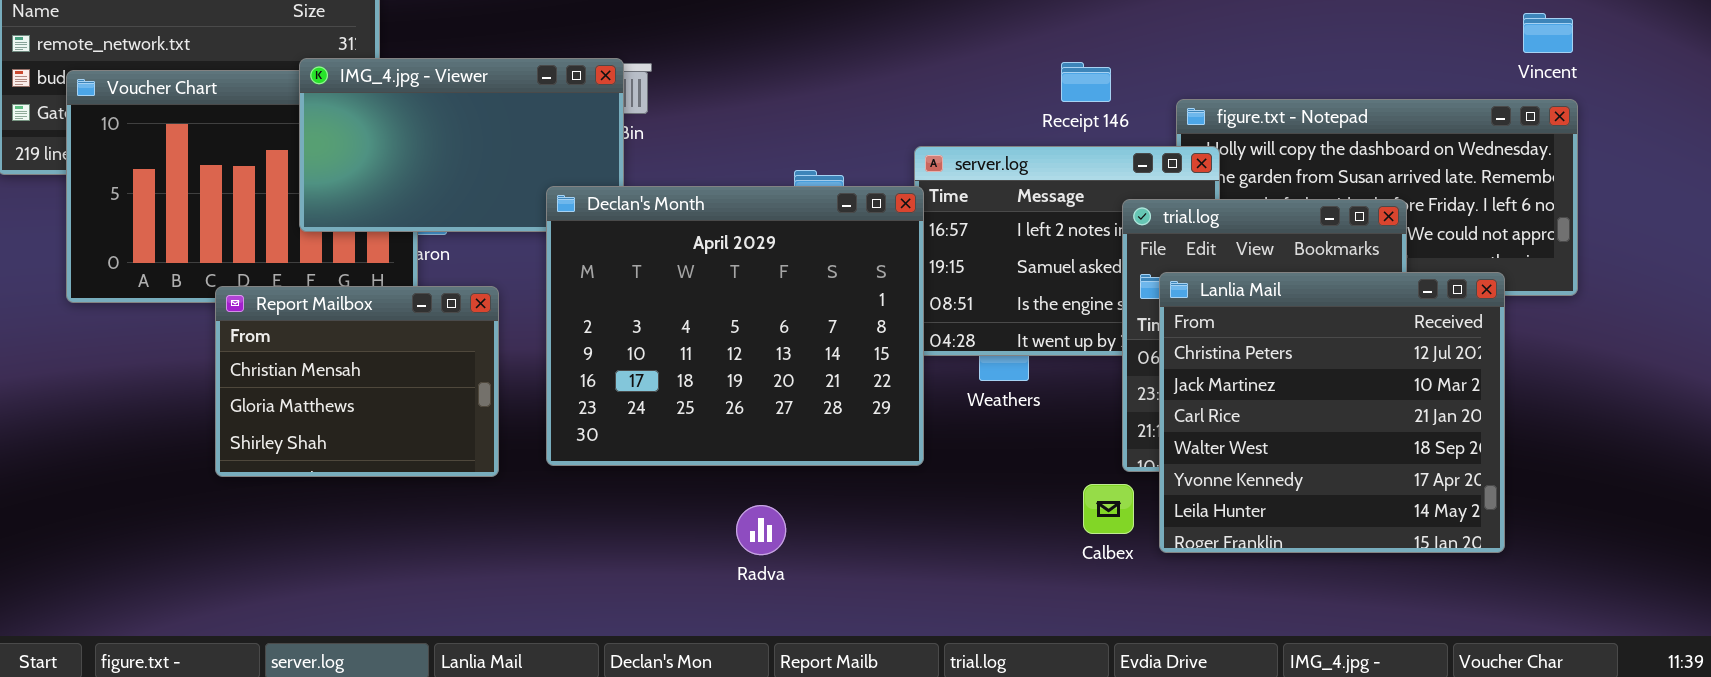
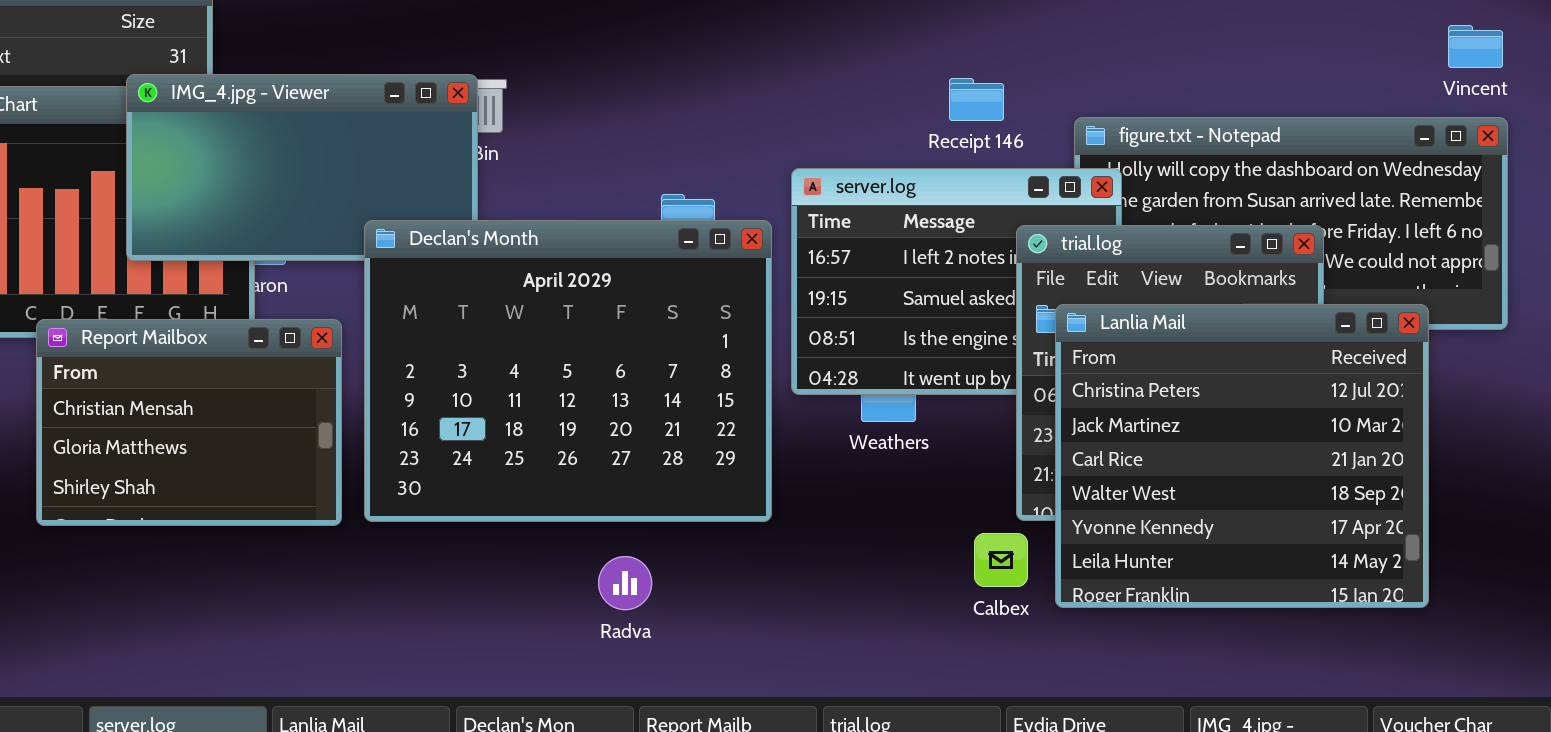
Declan's Month: [546,186,924,466] -> [364,220,772,522], moved

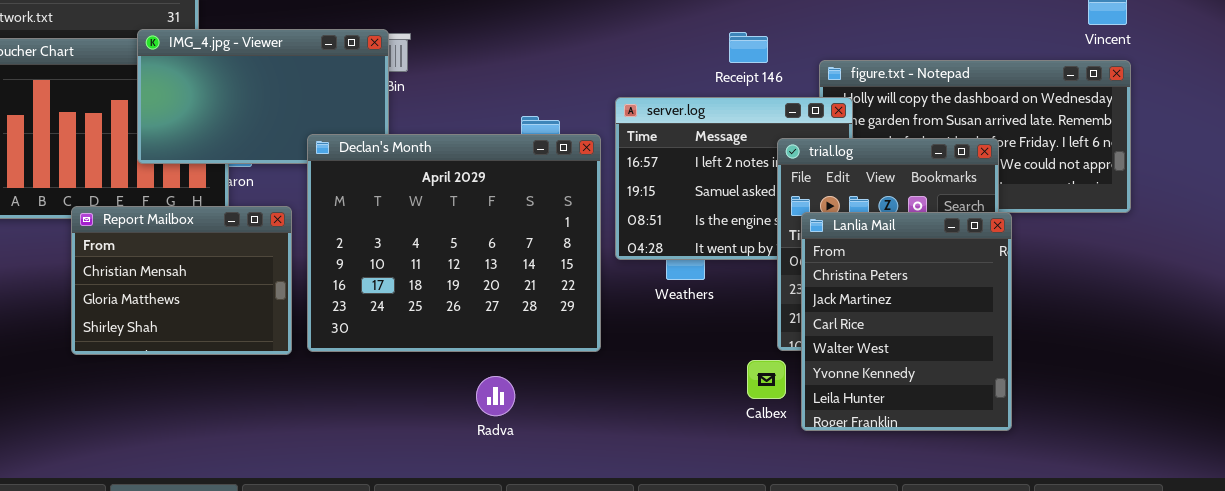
Lanlia Mail: [1055,304,1429,608] -> [801,212,1012,431], moved, resized

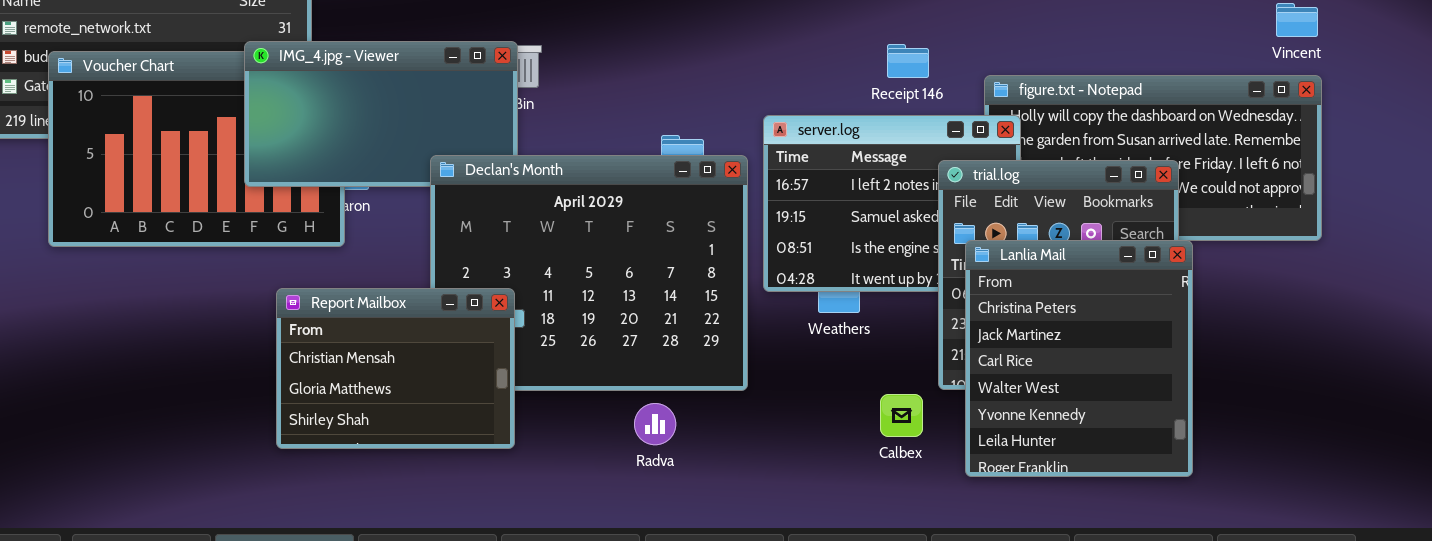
Report Mailbox: [71,206,292,355] -> [276,288,515,449], moved
Calbex: [747,360,786,399] -> [880,394,923,437], moved
Radva: [476,376,515,416] -> [634,403,676,445], moved

